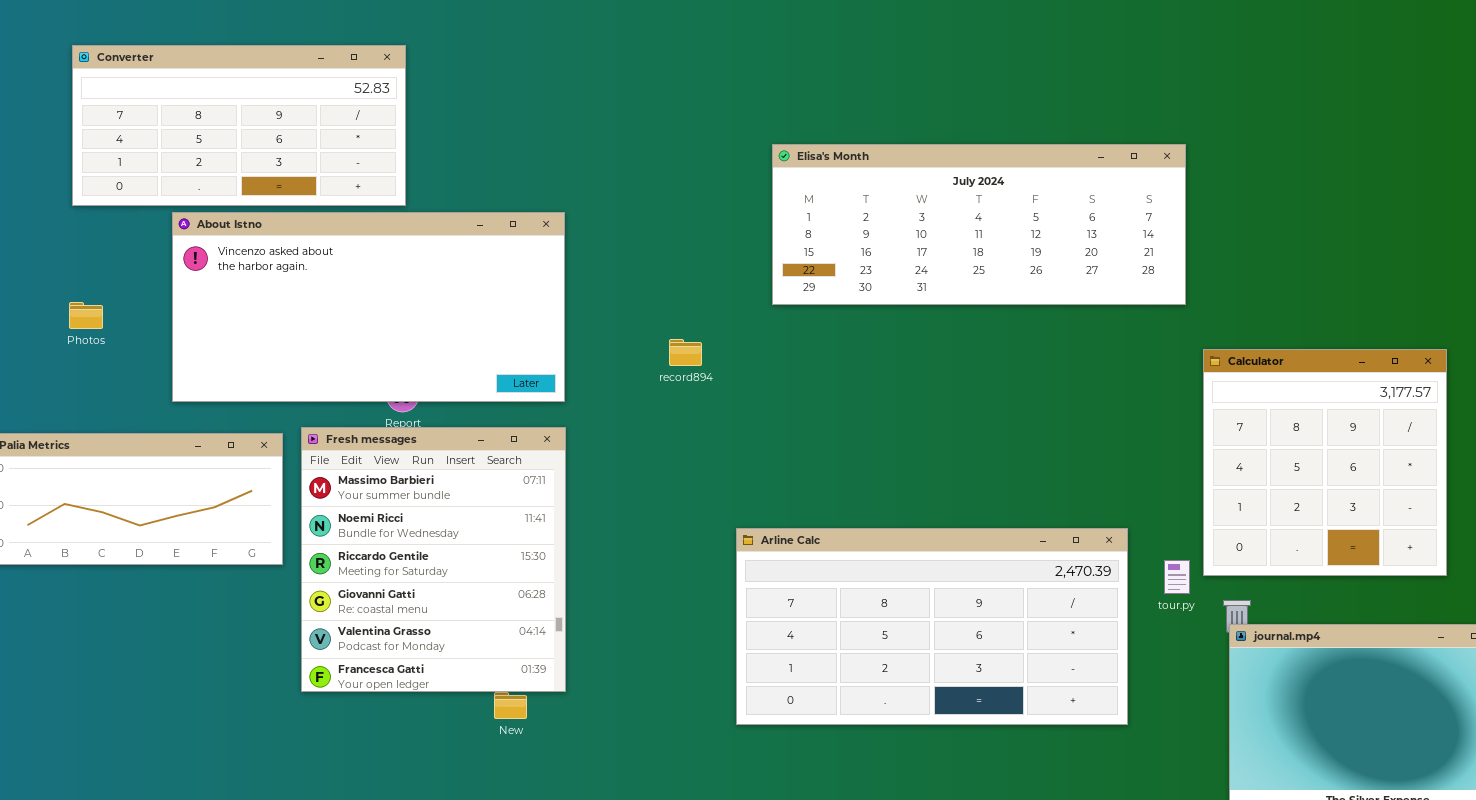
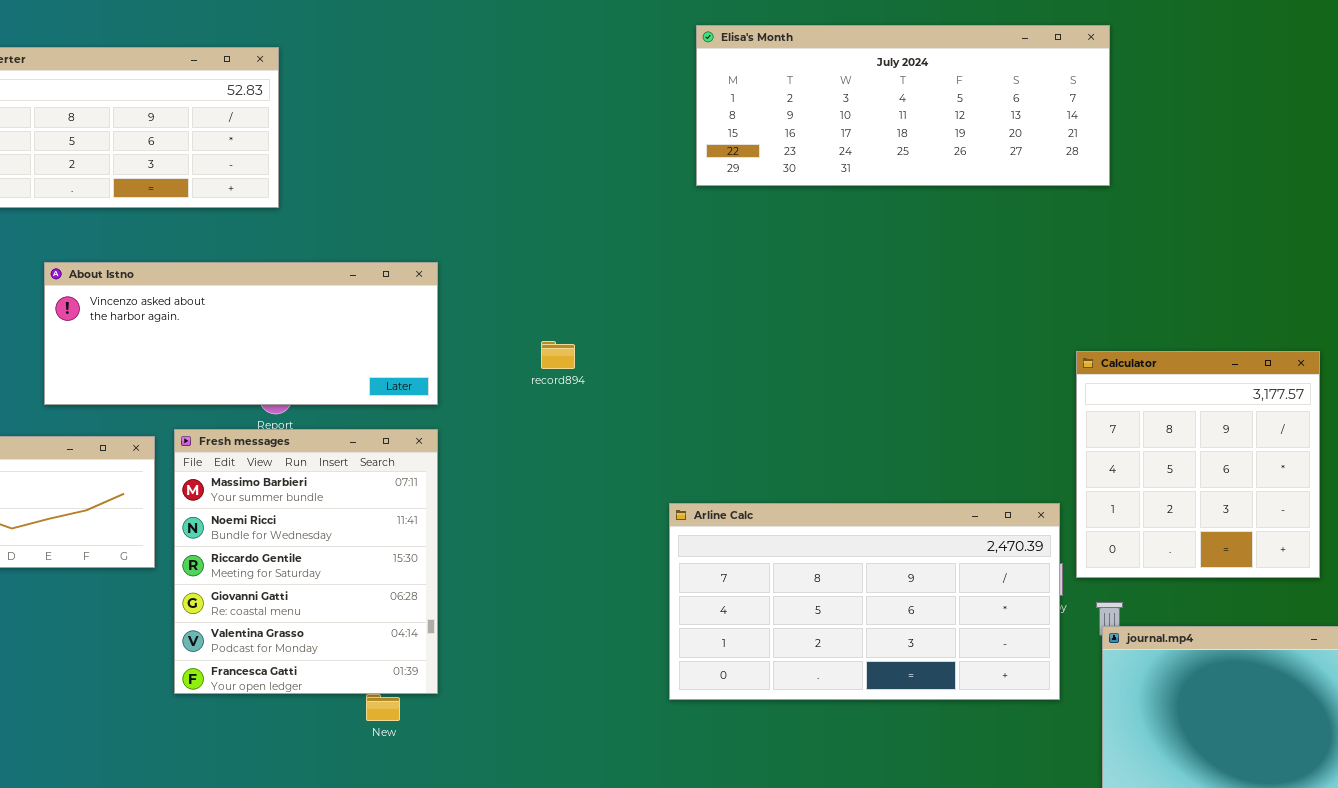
Elisa's Month: [772,144,1186,305] -> [696,25,1110,186], moved
About Istno: [172,212,565,402] -> [44,262,438,405], resized
Arline Calc: [736,528,1128,725] -> [669,503,1060,700], moved

